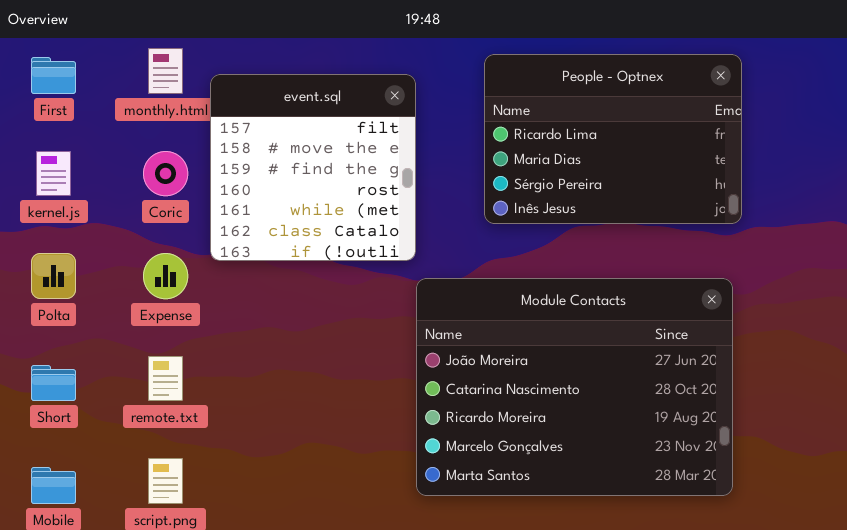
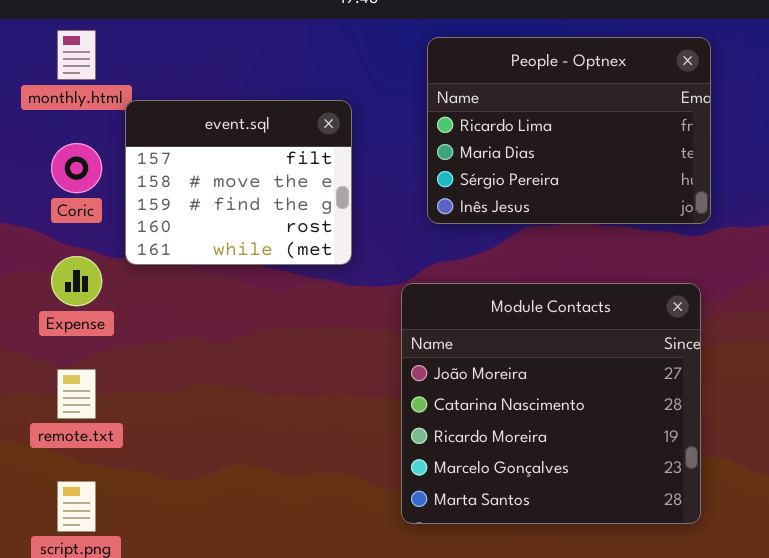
event.sql: [210,74,416,261] -> [125,100,352,265], resized
Module Contacts: [416,278,733,496] -> [401,283,701,524], resized

